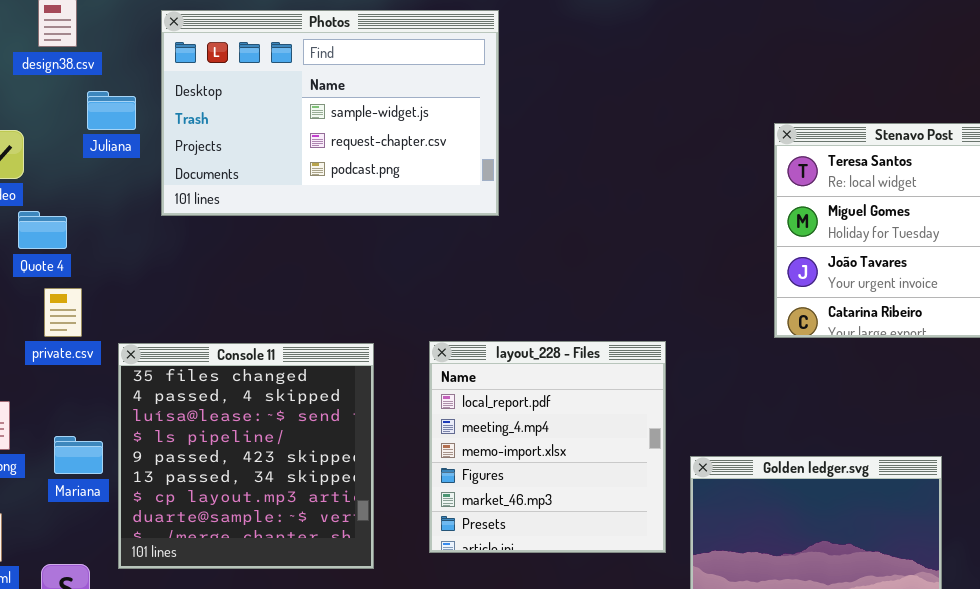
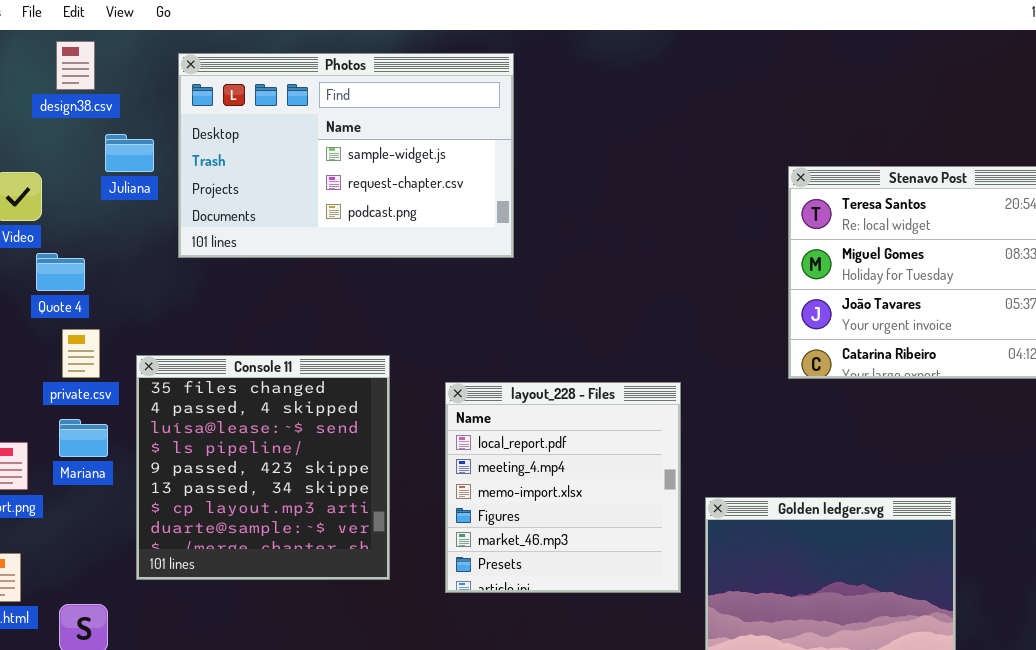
Console 11: [118,343,374,569] -> [136,355,390,580], moved
Mariana: [54,436,103,474] -> [59,419,108,457], moved

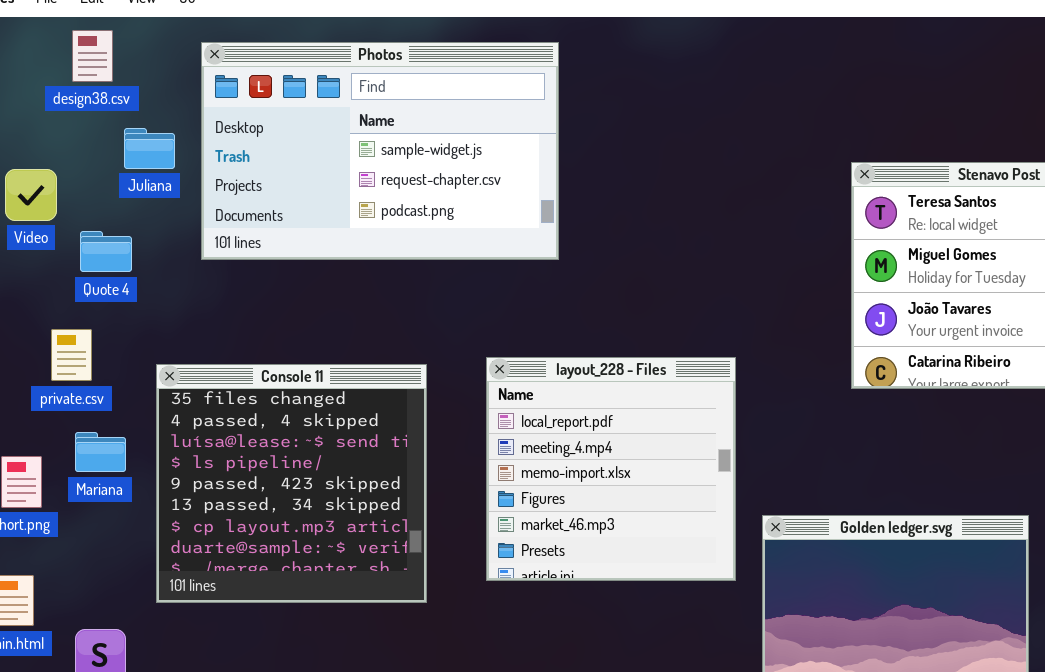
Quote 4: [36,253,85,291] -> [80,231,132,272], moved
private.csv: [62,329,100,378] -> [51,329,92,381], moved
layout_228 - Files: [445,382,681,593] -> [486,357,736,581], moved

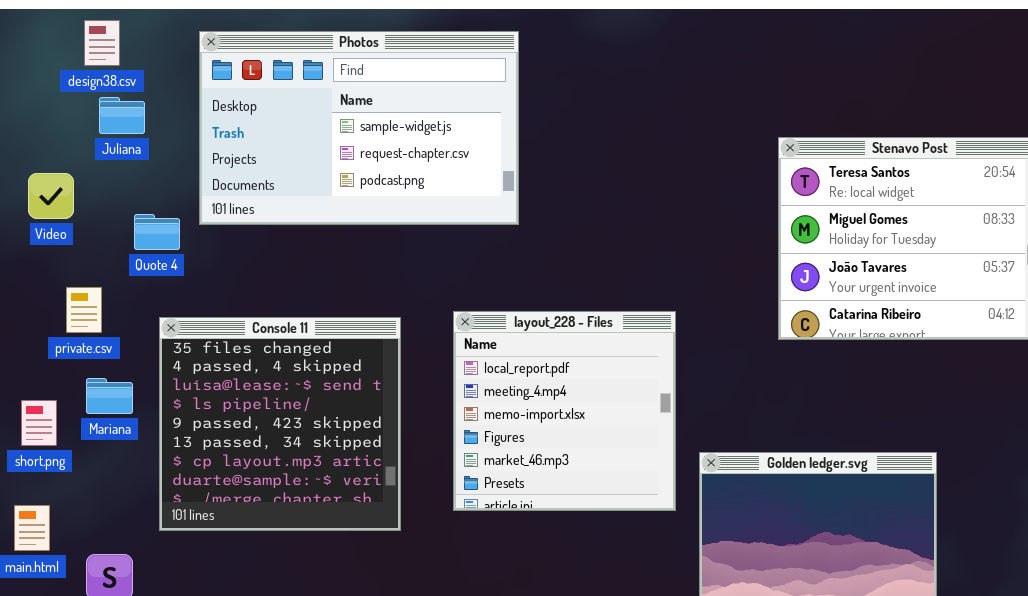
Juliana: [124,128,175,169] -> [99,97,145,134], moved
Video: [5,169,57,221] -> [28,173,74,219], moved
Quote 4: [80,231,132,272] -> [134,214,180,250], moved

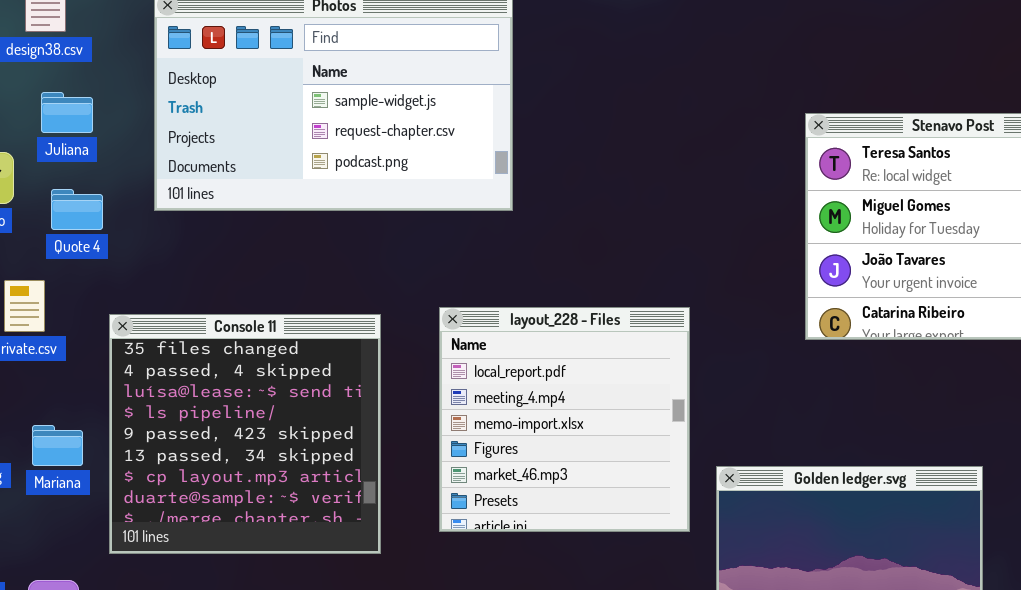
Juliana: [99,97,145,134] -> [41,92,93,133], moved
Quote 4: [134,214,180,250] -> [51,189,103,230], moved
Mariana: [86,378,133,414] -> [32,425,83,466], moved

